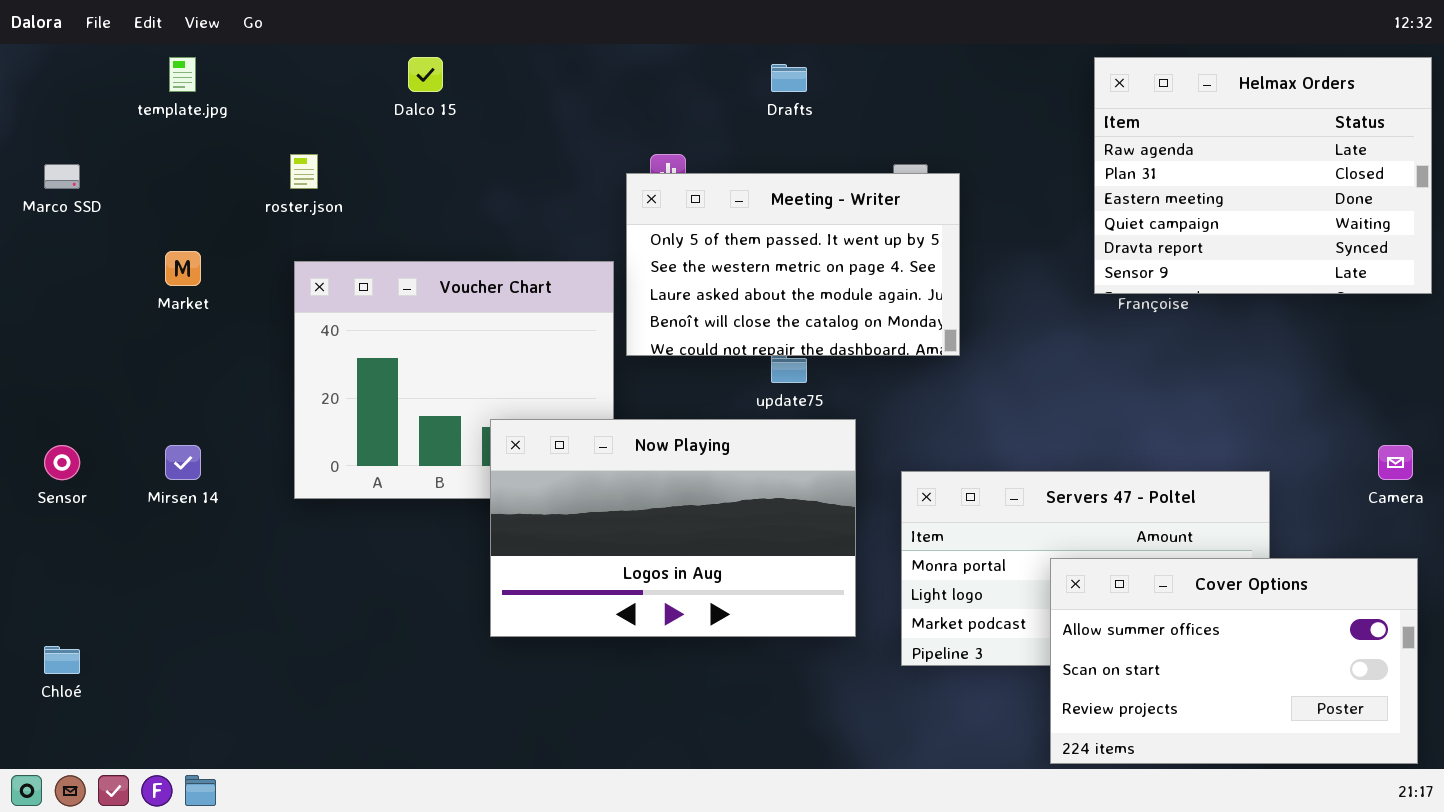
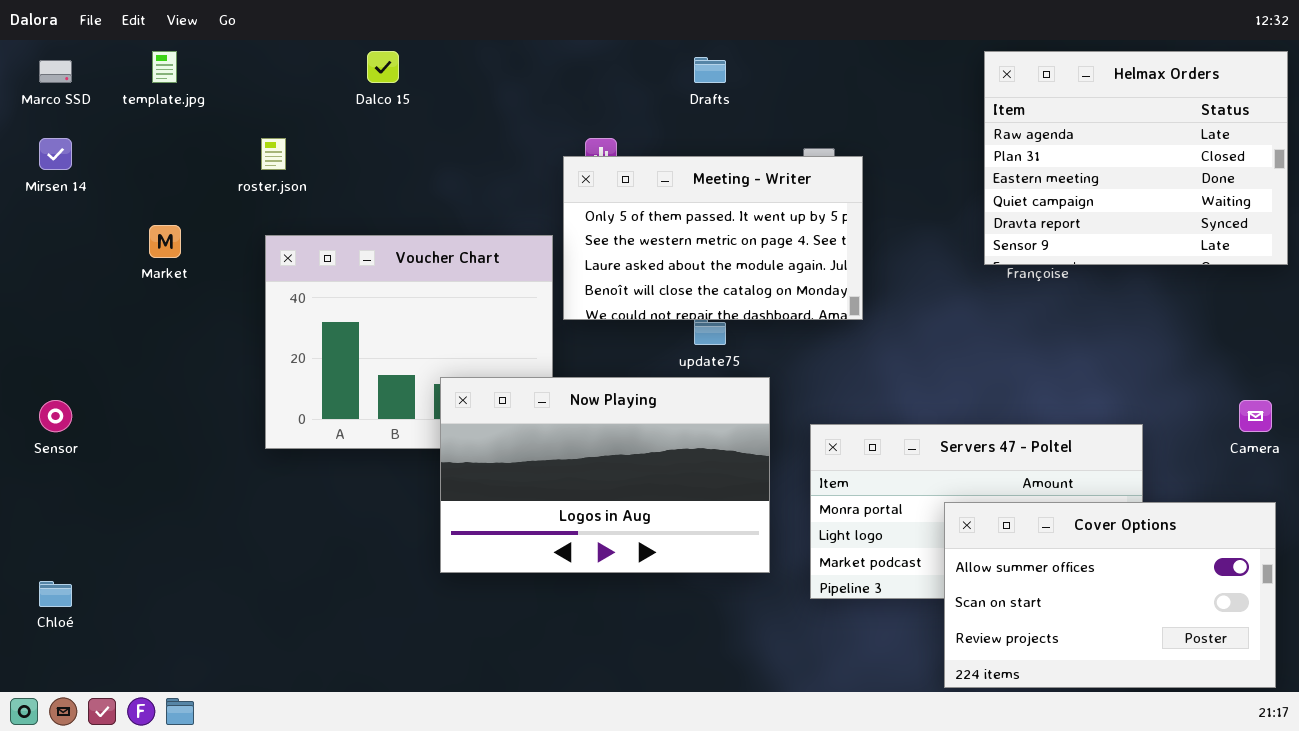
Marco SSD: [44,164,80,189] -> [39,60,72,83], moved
Mirsen 14: [165,445,201,480] -> [39,138,72,170], moved

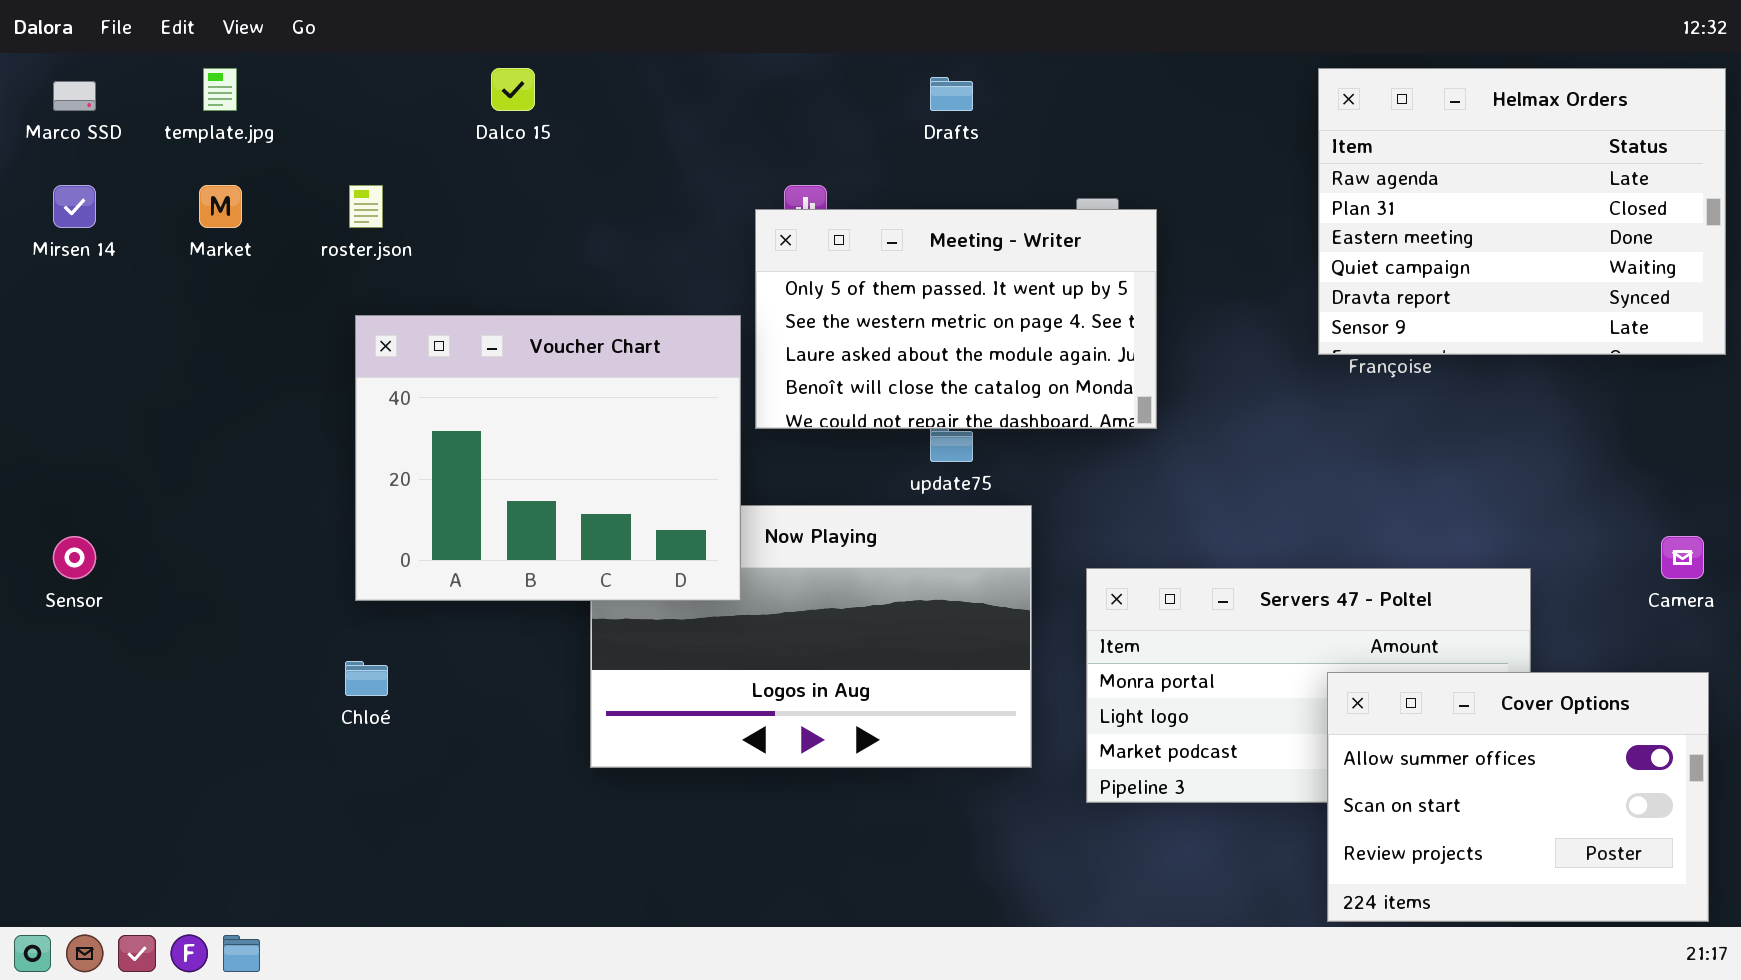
Market: [149,225,181,258] -> [199,185,242,228], moved
Voucher Chart: [265,235,553,449] -> [355,315,741,601], raised
Cover Options: [944,502,1276,688] -> [1327,672,1709,922], resized
Chloé: [39,581,72,607] -> [345,661,388,696], moved

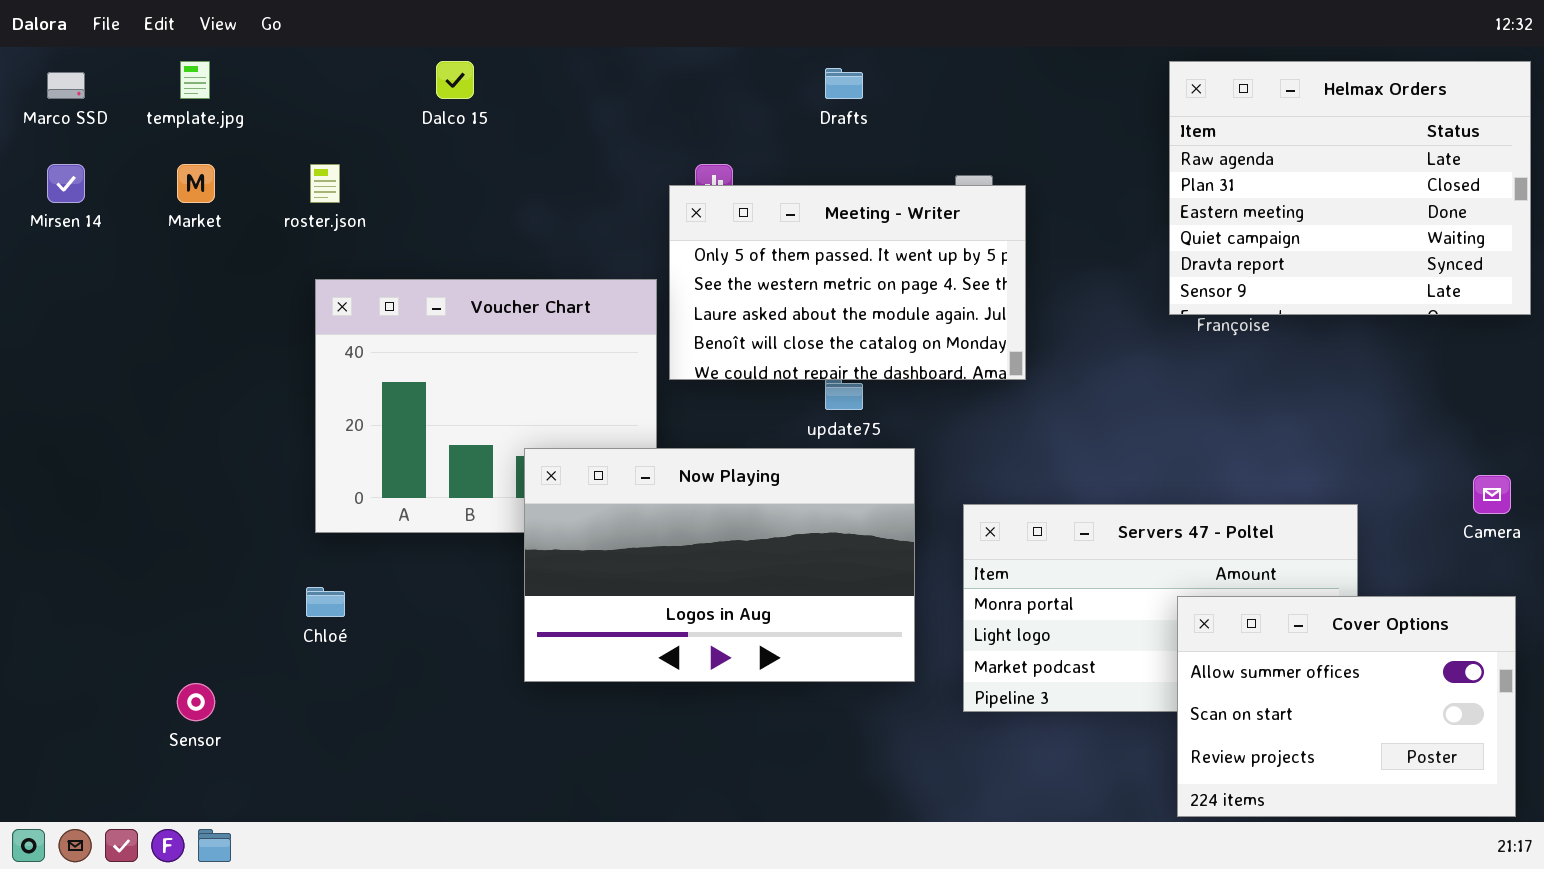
Now Playing: [590,505,1032,768] -> [524,448,915,682], raised
Sensor: [53,536,96,579] -> [177,683,215,721], moved

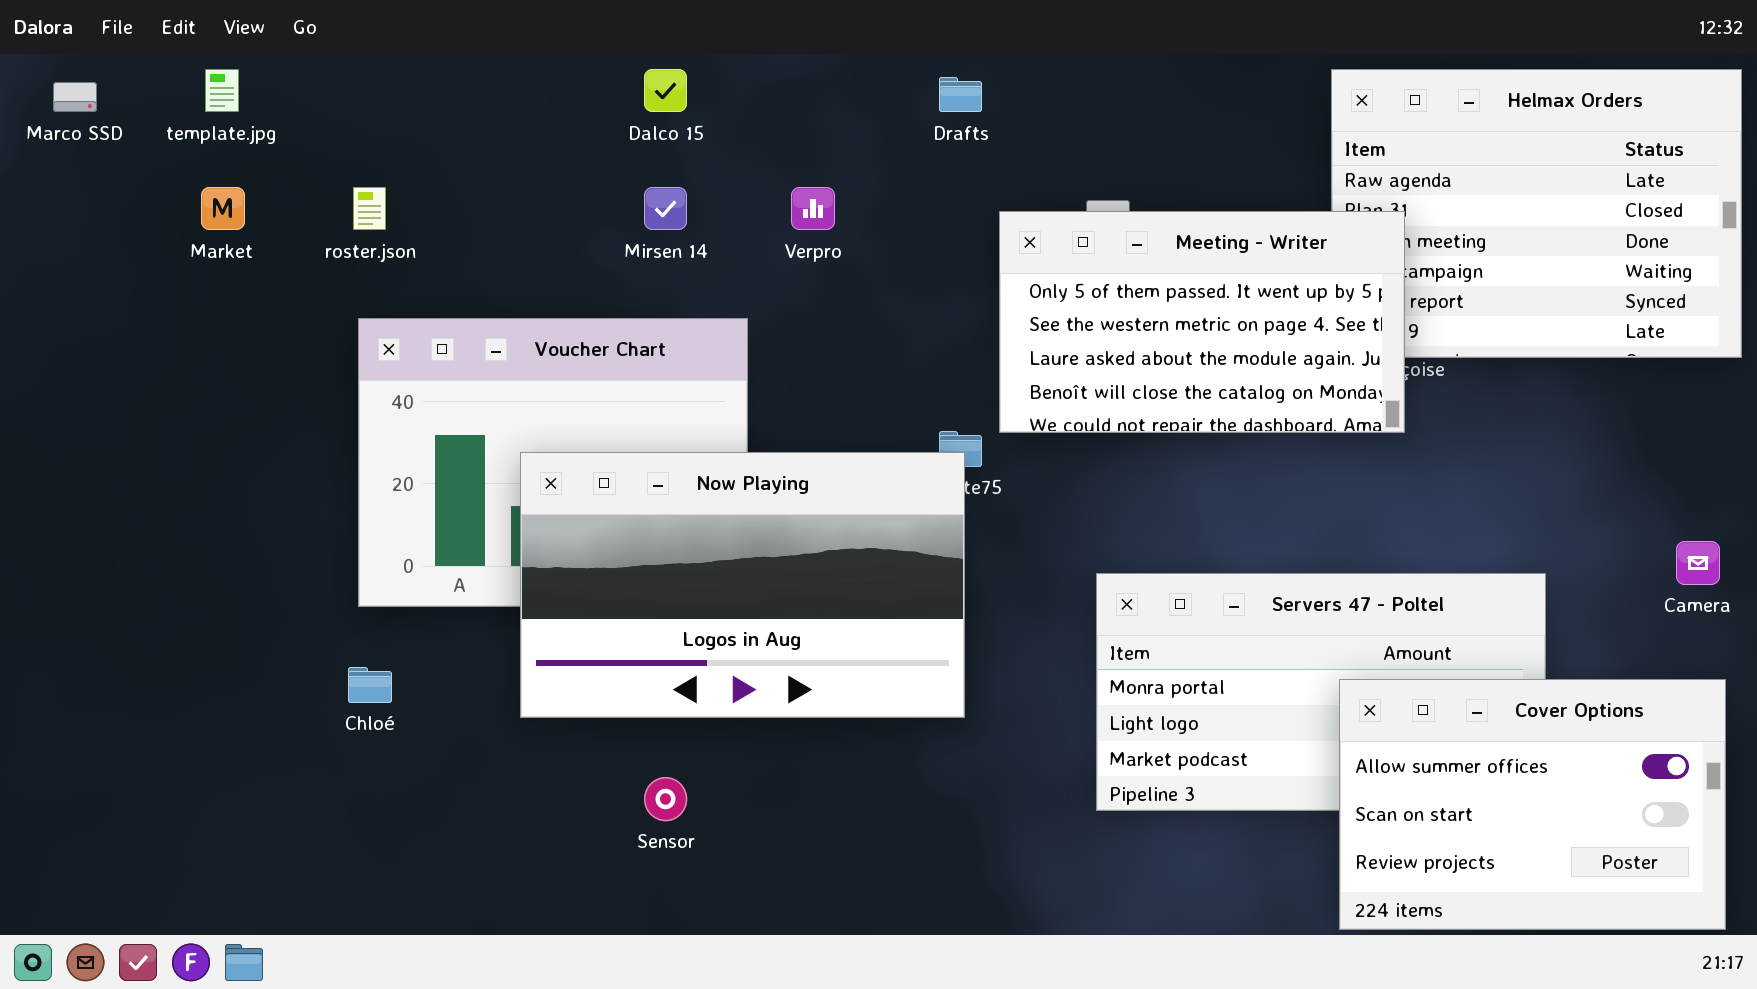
Dalco 15: [436,61,474,99] -> [644,69,687,112], moved
Mirsen 14: [47,164,85,203] -> [644,187,687,230], moved
Meeting - Writer: [669,185,1026,380] -> [999,211,1405,433], moved
Now Playing: [524,448,915,682] -> [520,452,965,718], moved
Sensor: [177,683,215,721] -> [644,777,687,821], moved

